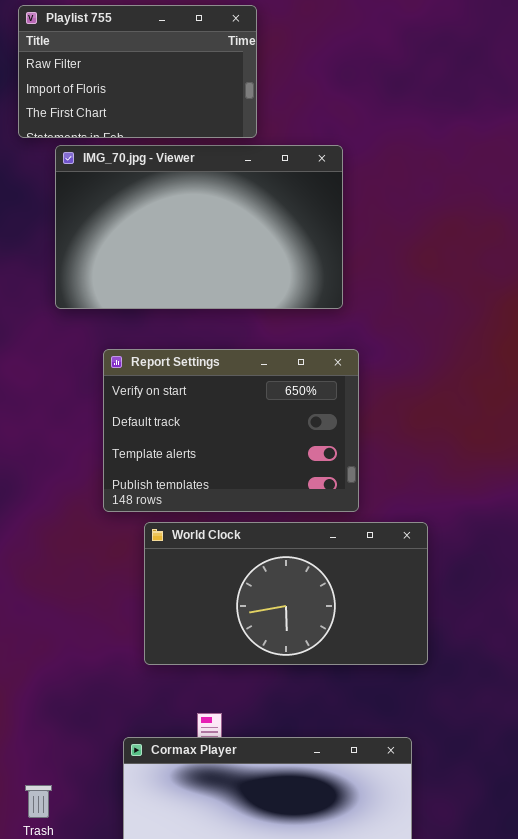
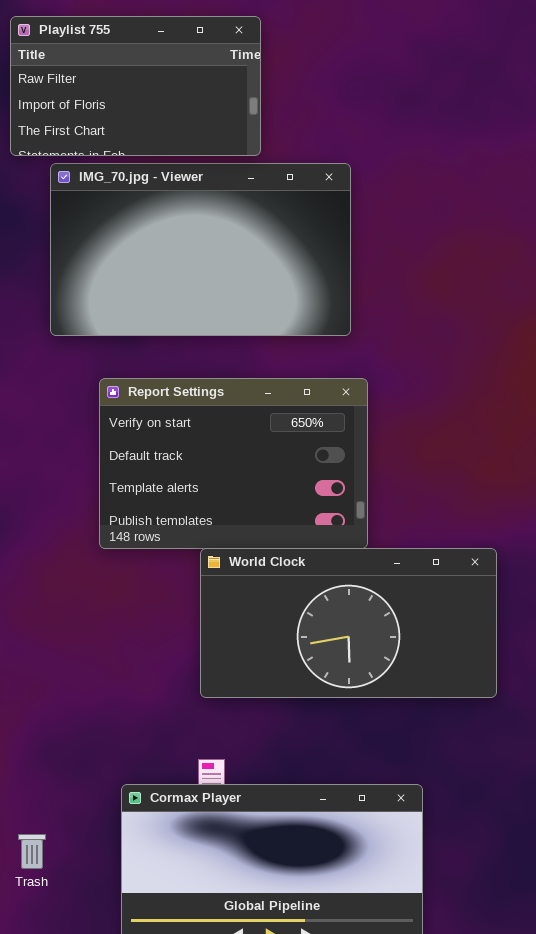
World Clock: [144,522,428,665] -> [200,548,497,698], moved

